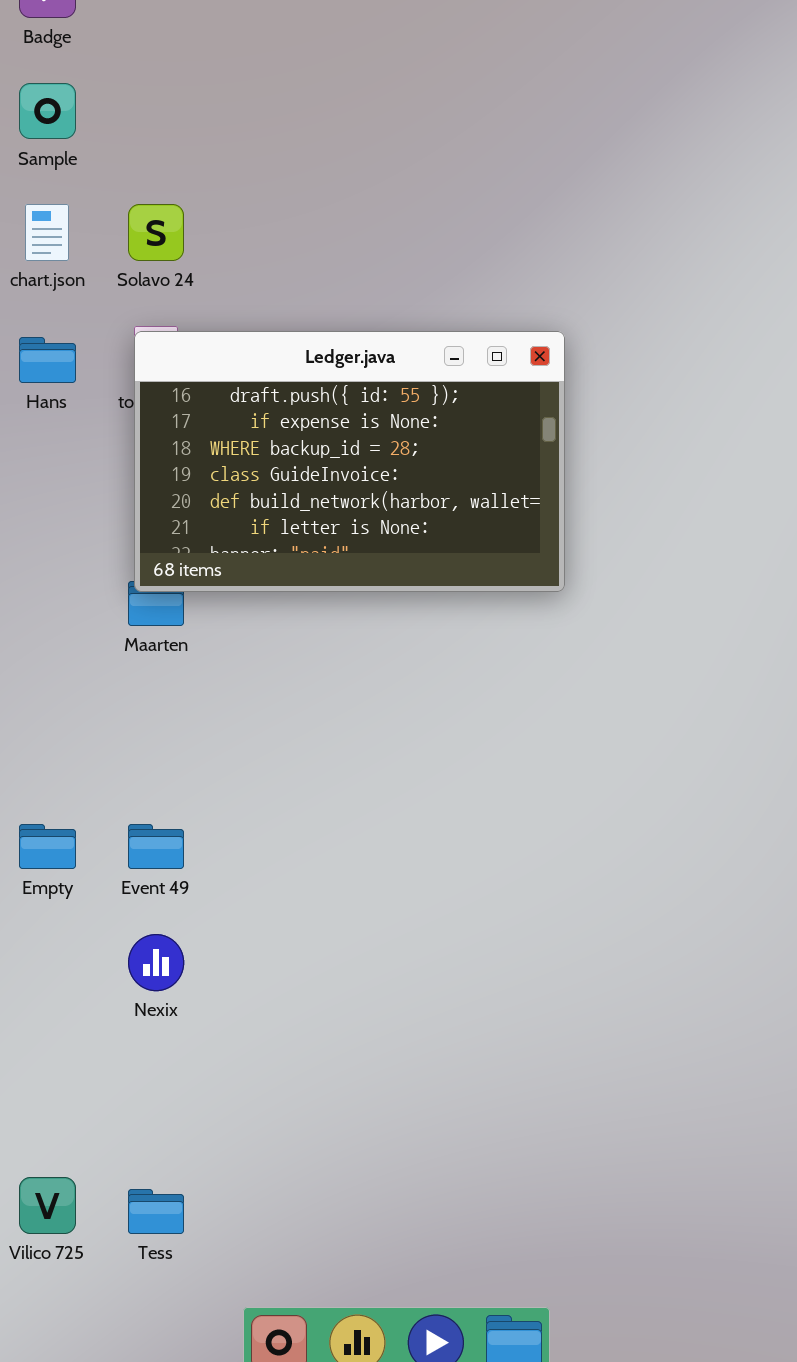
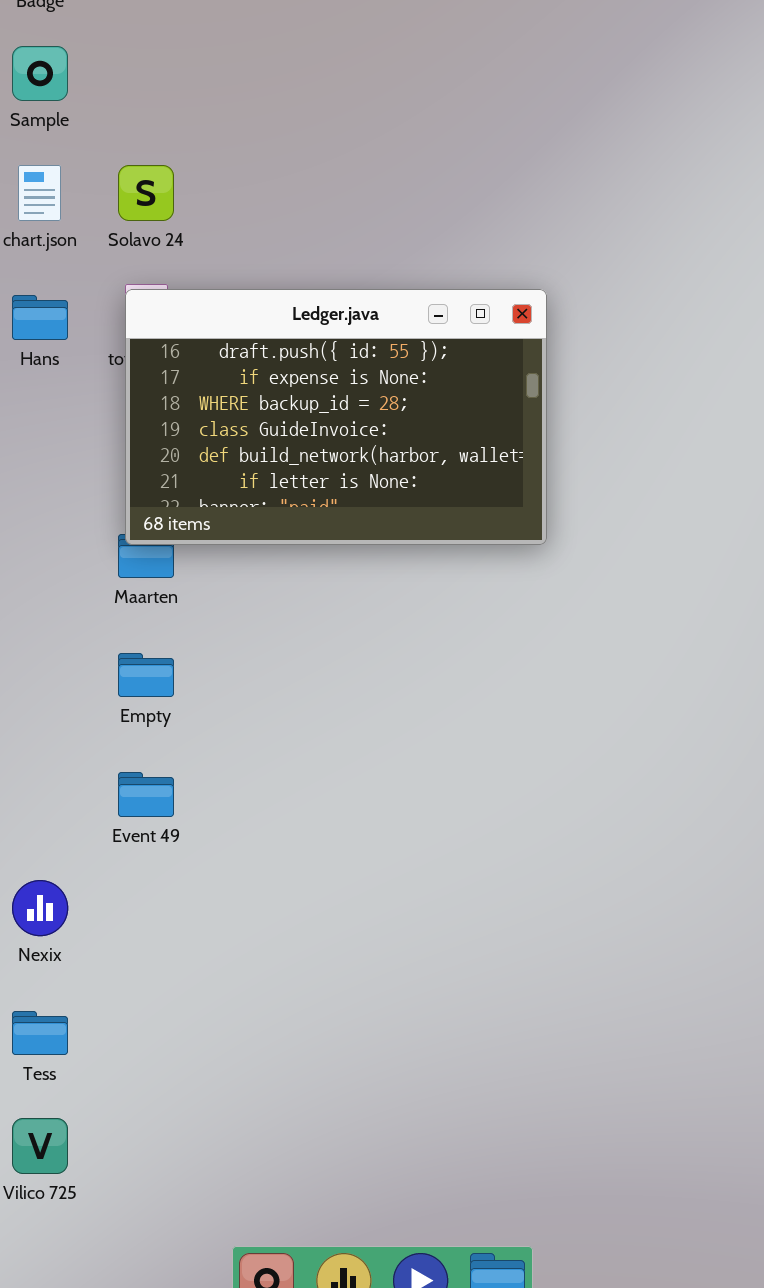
Empty: [19,824,76,869] -> [118,653,174,697], moved
Nexix: [128,934,184,991] -> [12,880,68,936], moved
Tess: [128,1189,184,1234] -> [12,1011,68,1055], moved

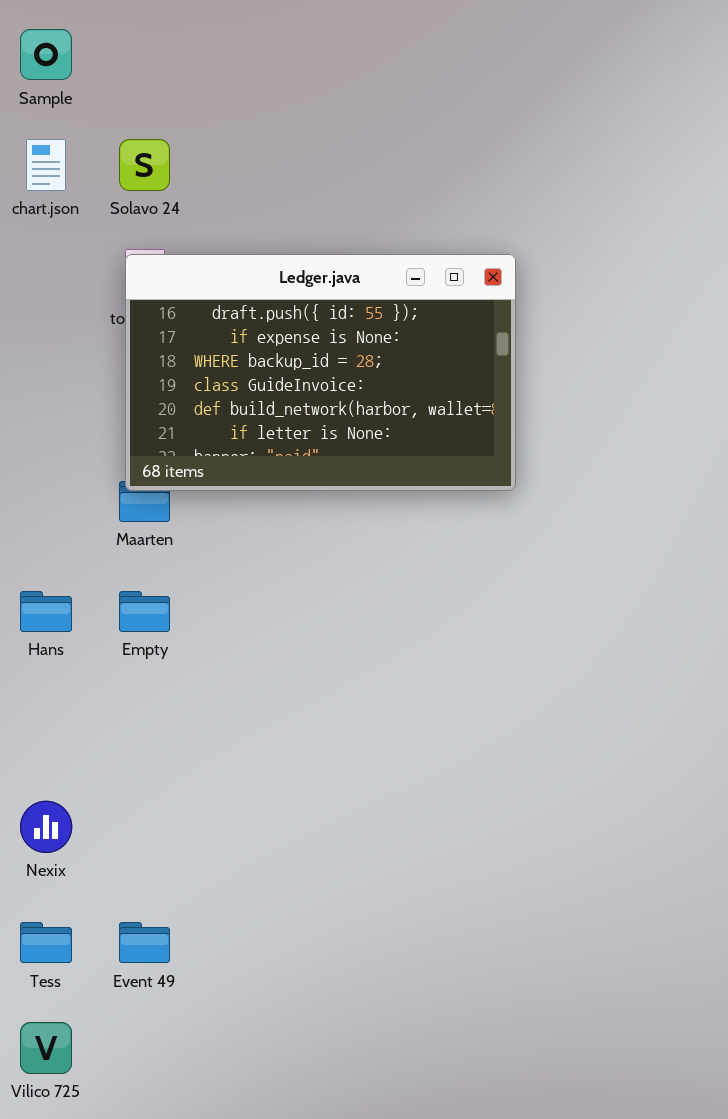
Hans: [12,295,68,340] -> [20,591,72,632], moved
Event 49: [118,772,174,817] -> [119,922,170,963], moved

